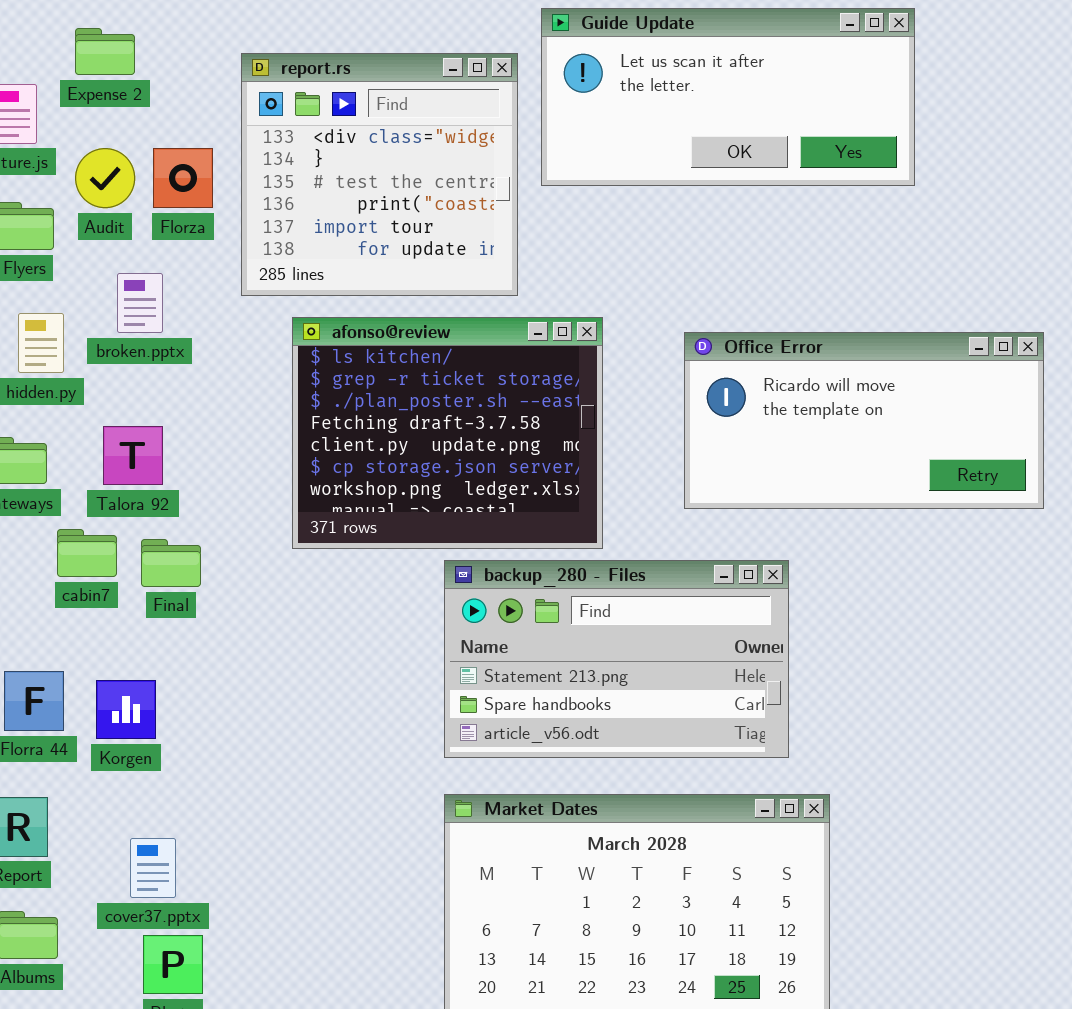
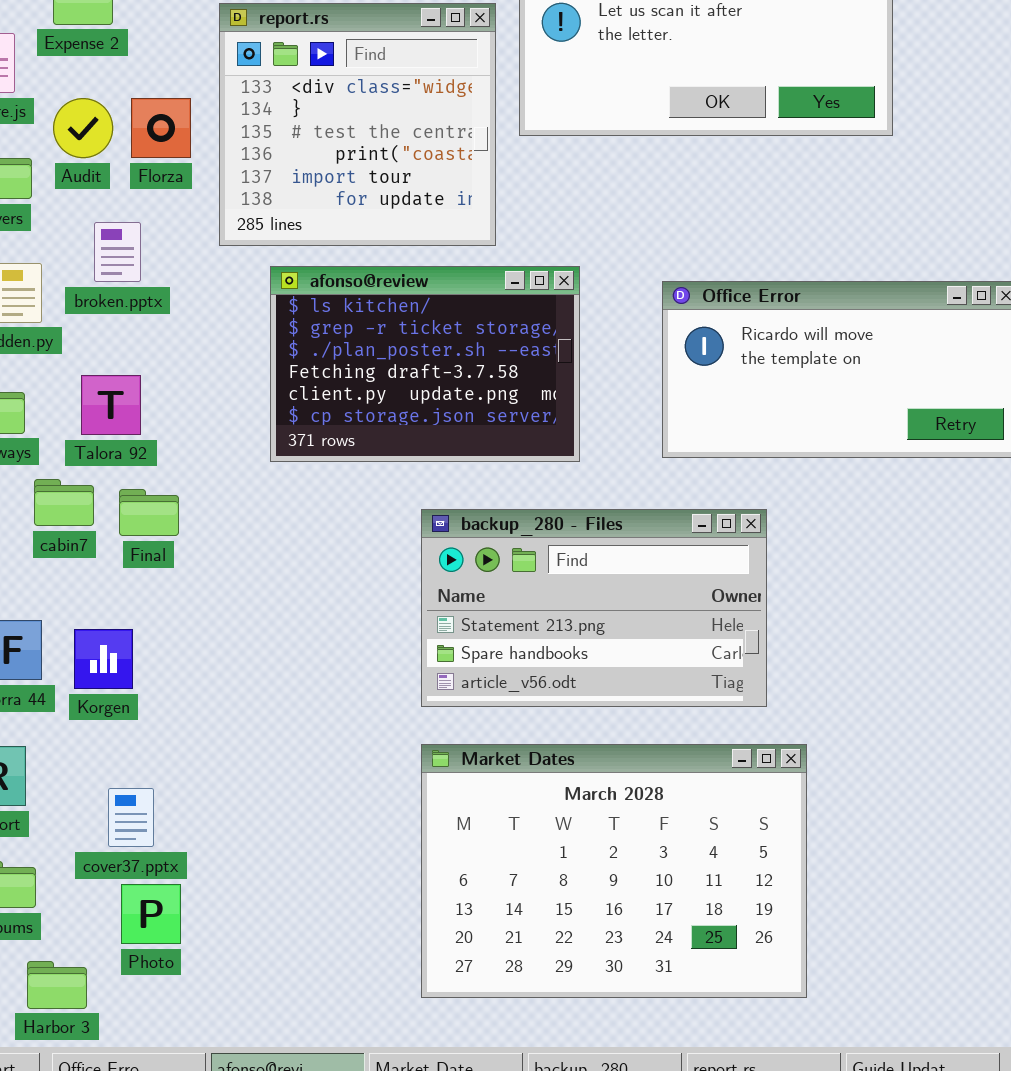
afonso@review: [292,317,603,549] -> [270,266,580,462], resized

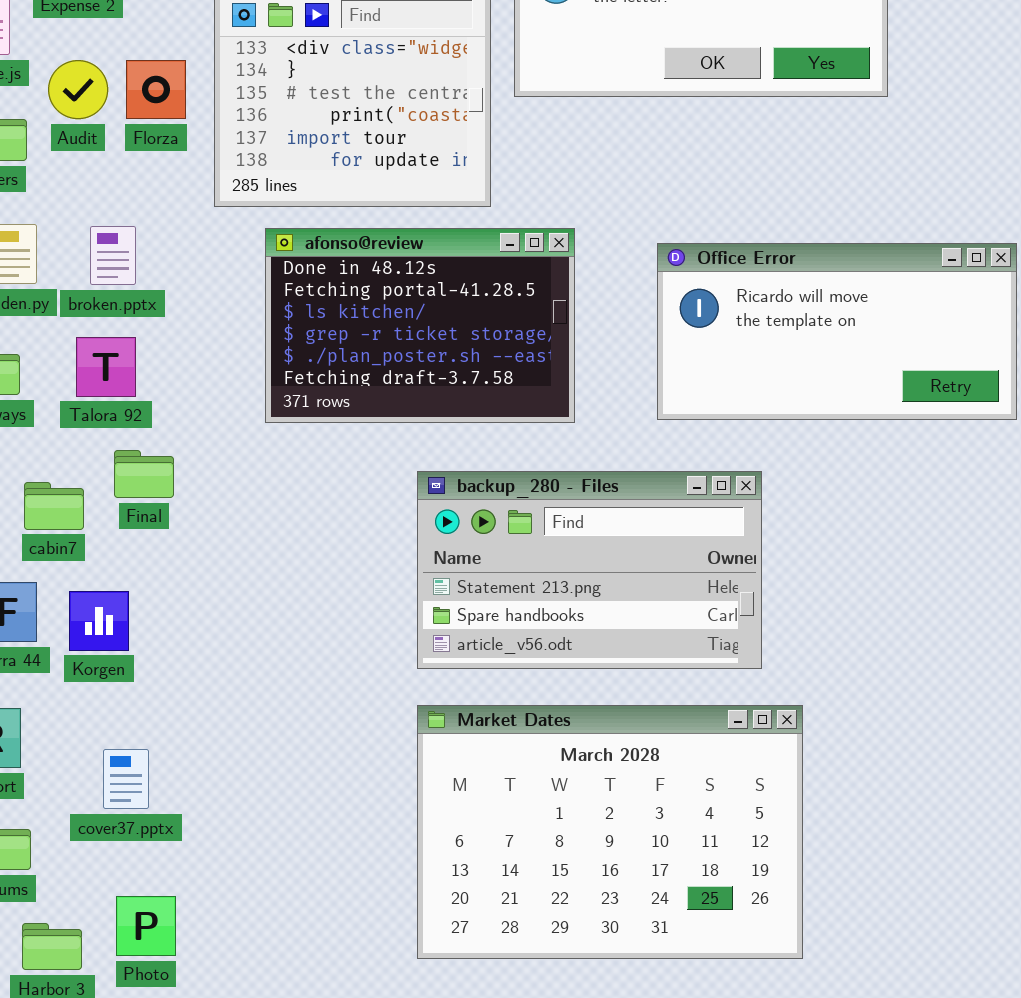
broken.pptx: [94,222,141,282] -> [90,226,136,285], moved
afonso@review: [270,266,580,462] -> [265,228,575,423], scrolled up 2 rows
cabin7: [34,479,94,526] -> [24,482,84,530], moved
Photo: [121,884,181,944] -> [116,896,176,956], moved

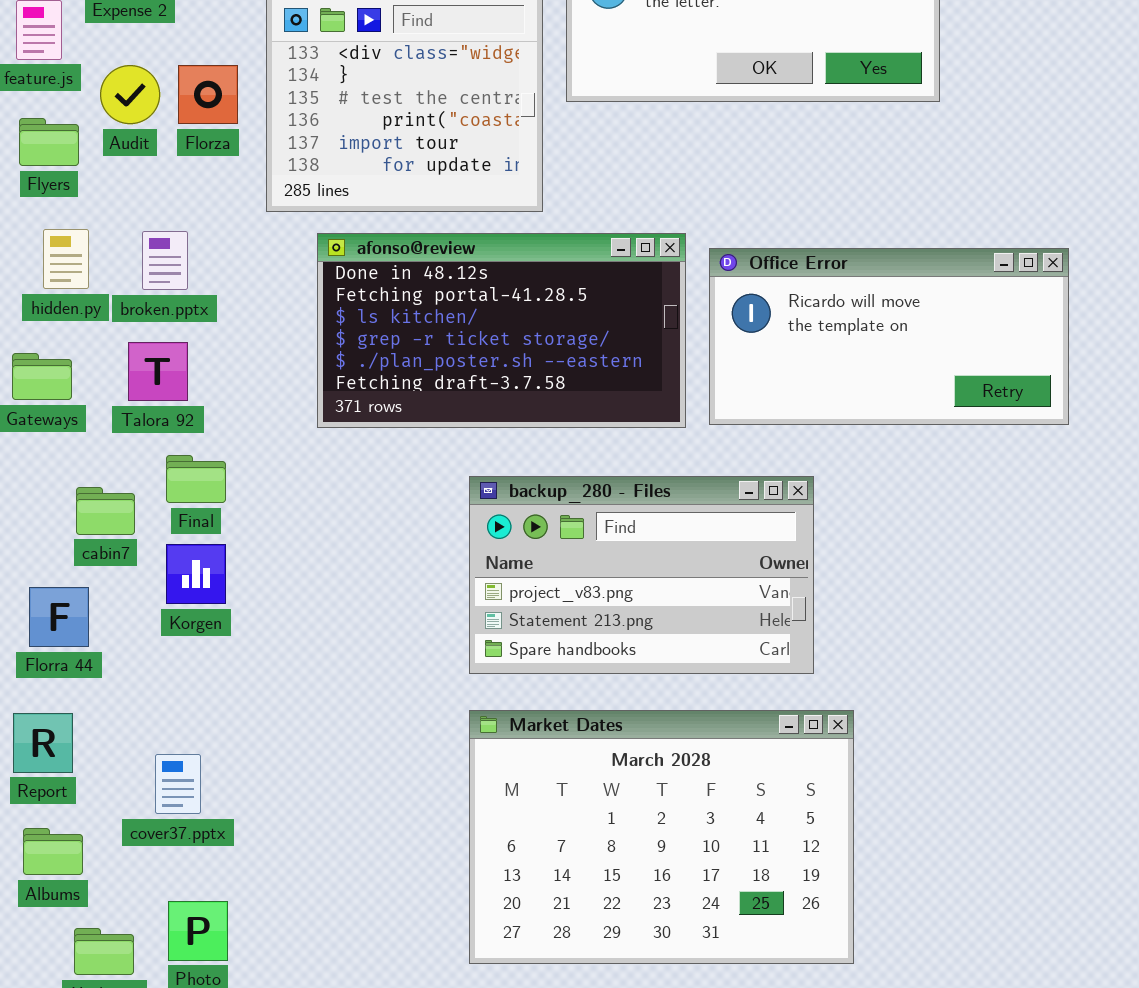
afonso@review: [265,228,575,423] -> [317,233,686,428], resized
backup_280 - Files: [417,471,762,669] -> [469,476,814,674], scrolled up 1 row
Korgen: [69,591,129,651] -> [166,544,226,604], moved

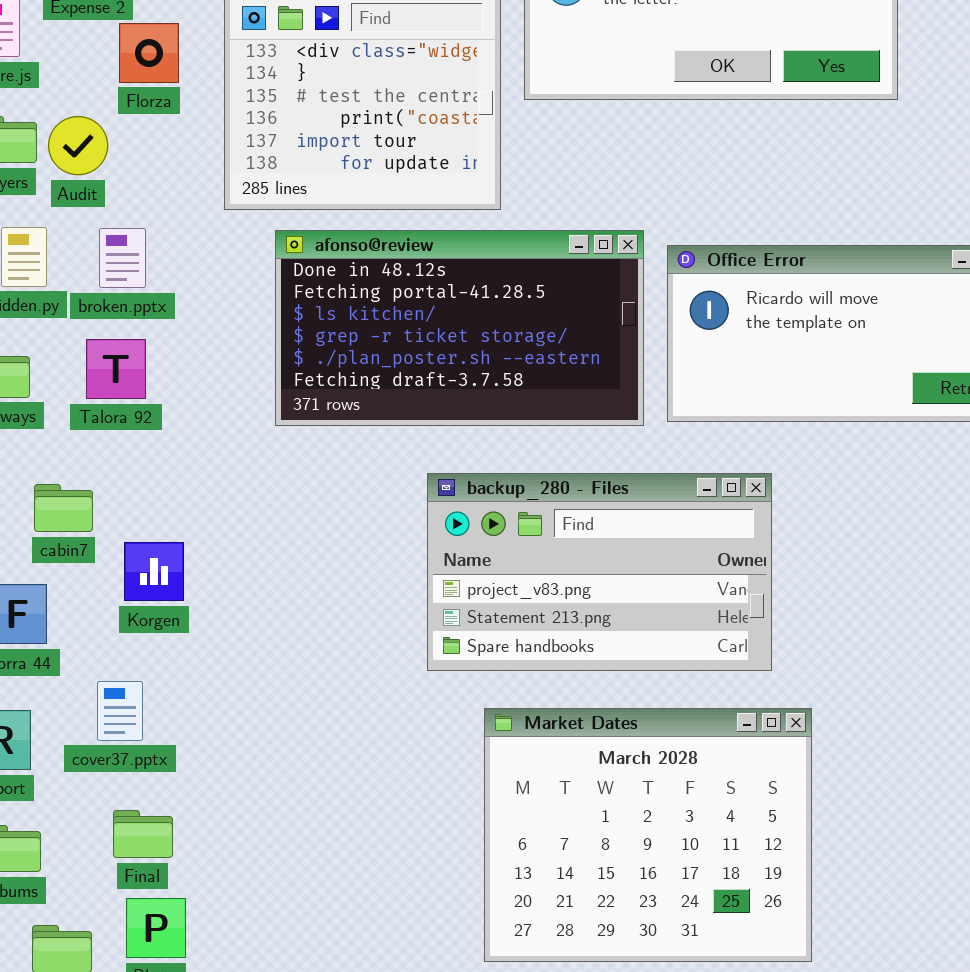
Audit: [100,65,160,124] -> [48,116,108,175], moved
Florza: [178,65,238,124] -> [119,23,179,83], moved
Final: [166,455,226,503] -> [113,810,173,858], moved
Market Dates: [469,710,854,964] -> [484,708,812,962], resized
cover37.pptx: [155,754,201,814] -> [97,681,143,741], moved

